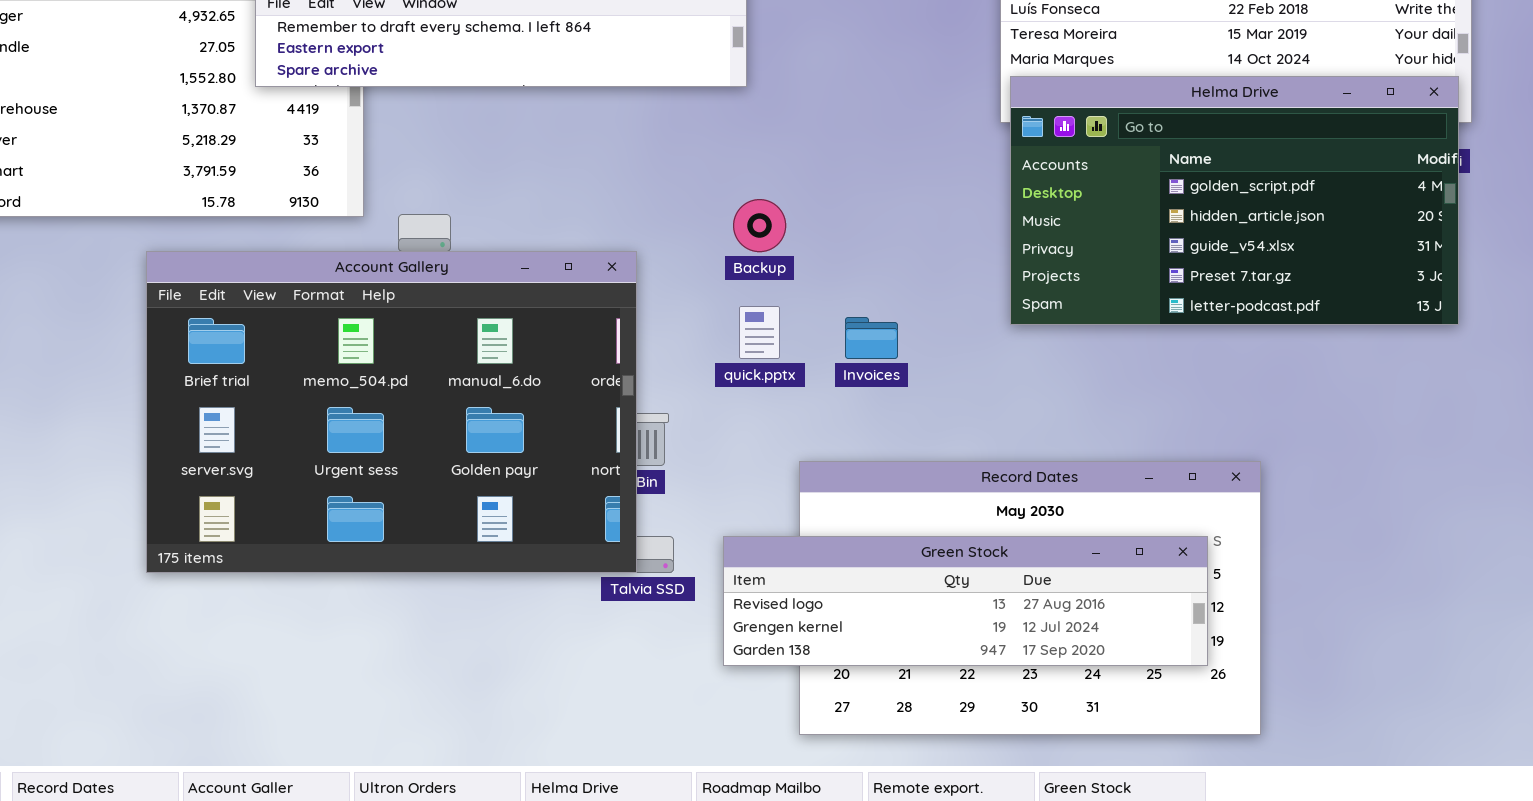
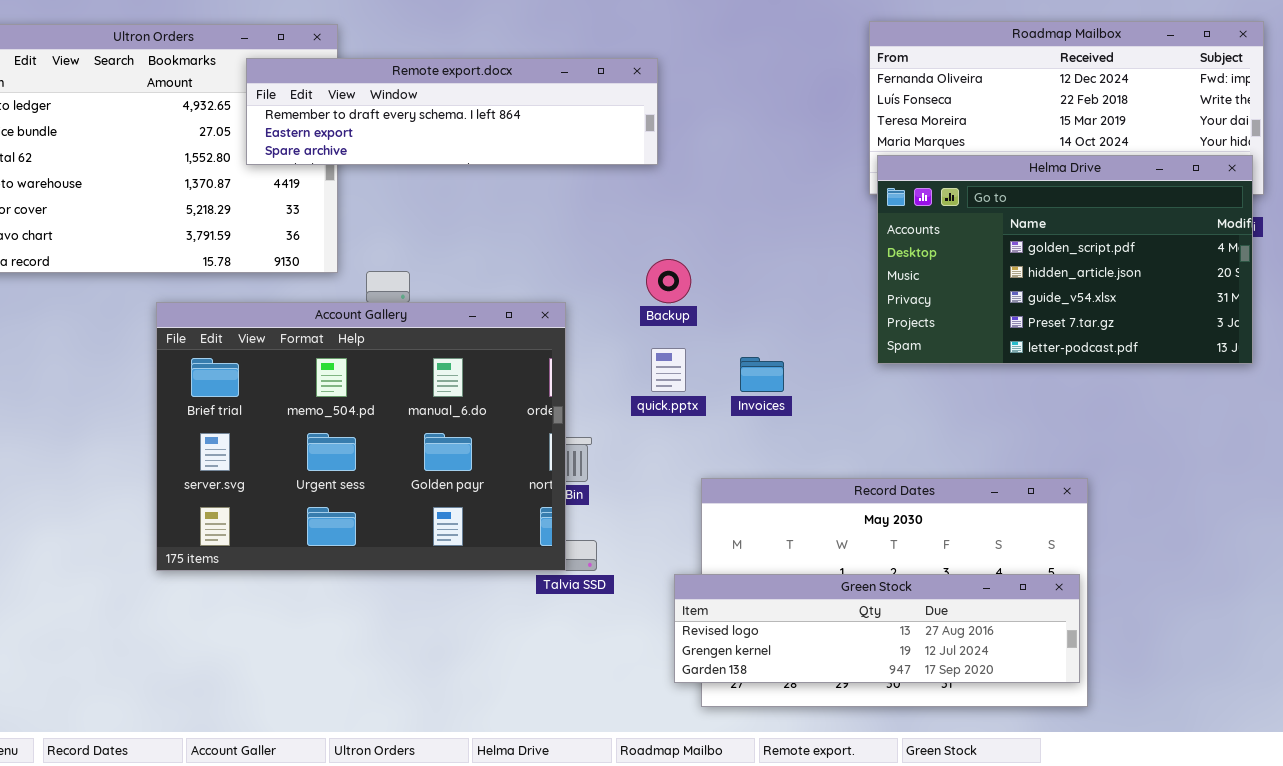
Green Stock: [723,536,1208,666] -> [674,574,1080,683], moved

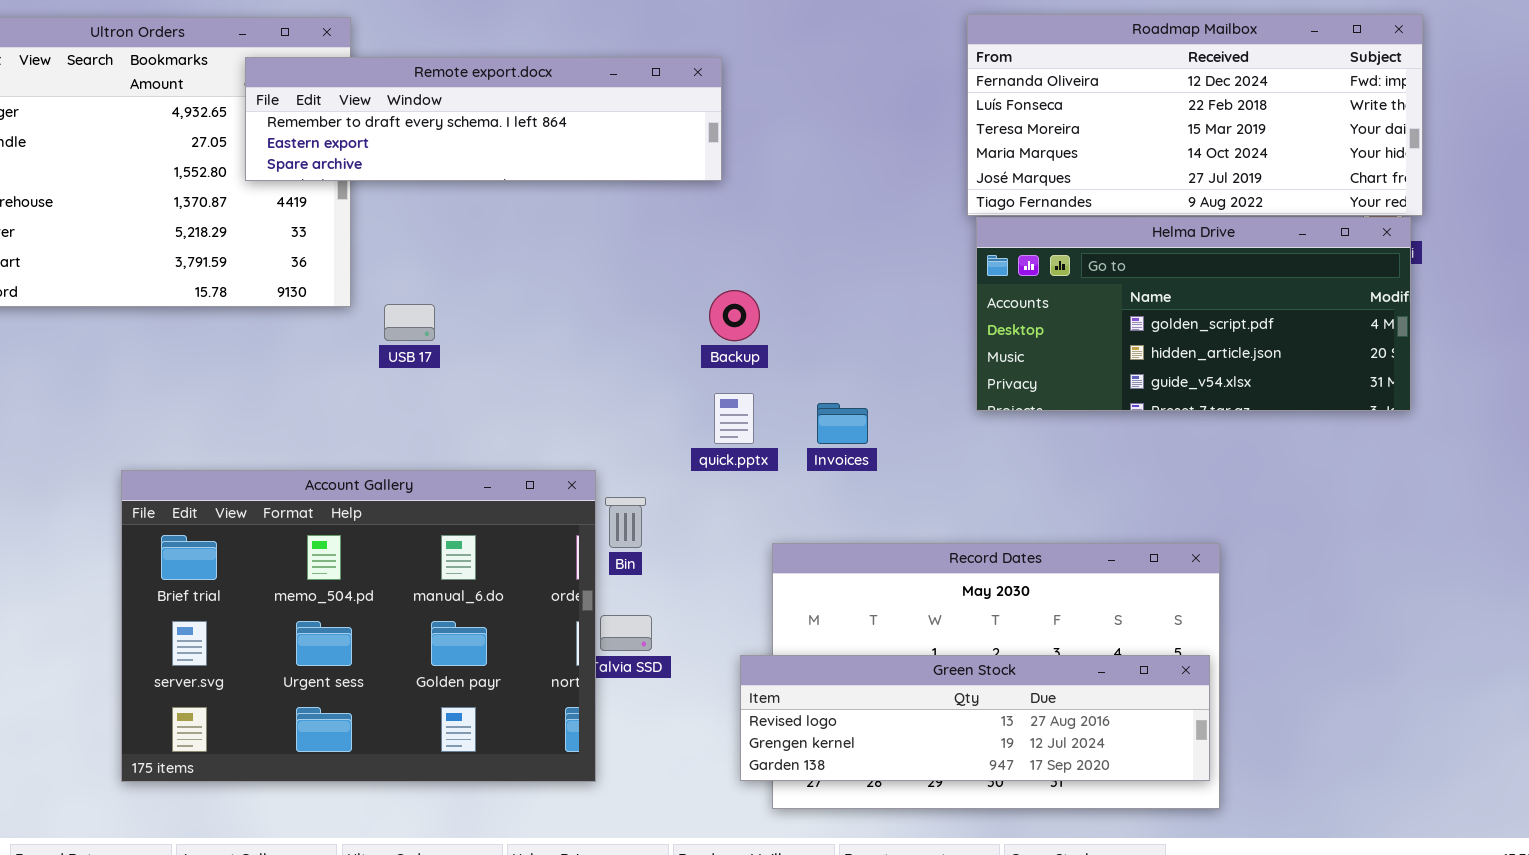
Helma Drive: [877,155,1253,364] -> [976,217,1411,411], resized
Account Gallery: [156,302,566,571] -> [121,470,596,782], moved

